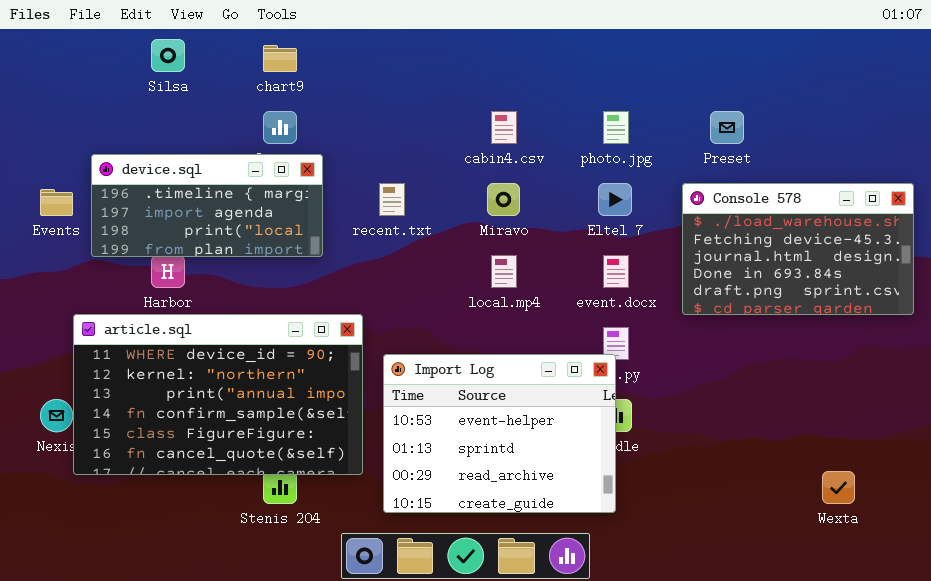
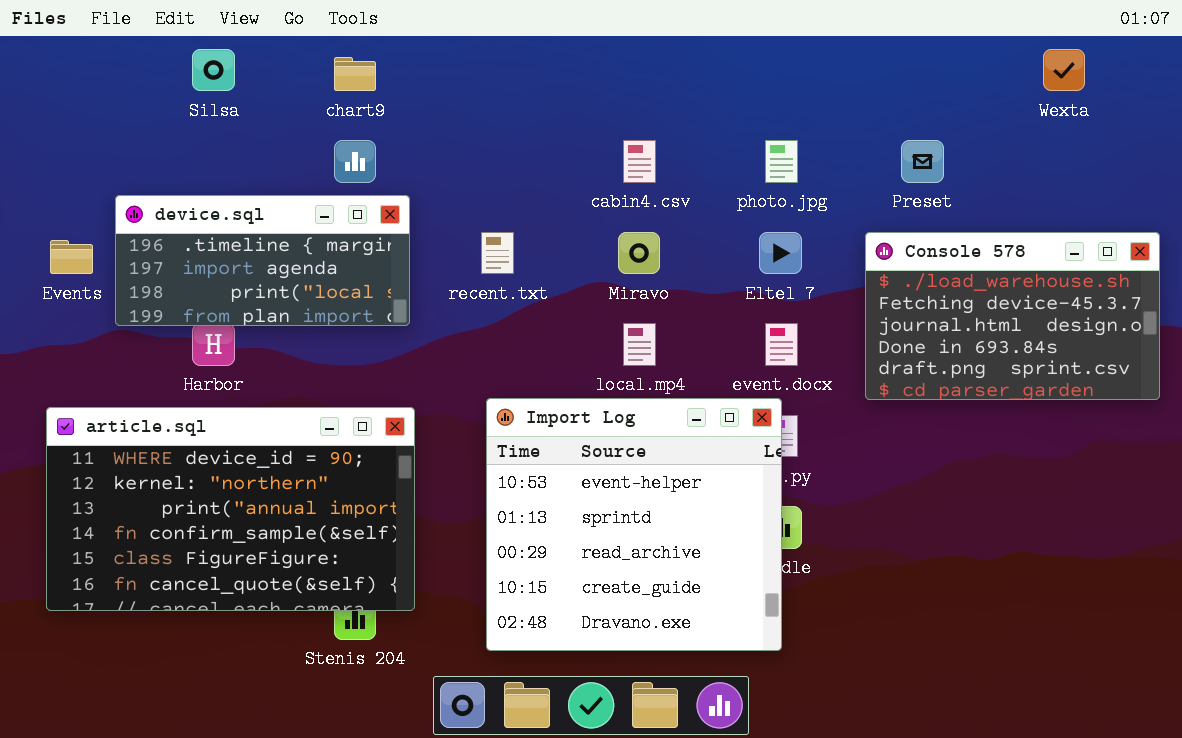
article.sql: [73,314,363,475] -> [46,407,415,611], moved
Import Log: [383,354,616,513] -> [486,398,782,651], resized
Wexta: [822,471,855,504] -> [1043,49,1085,91], moved

